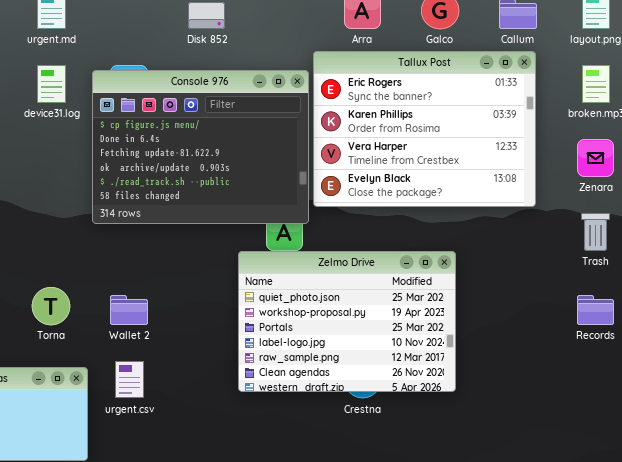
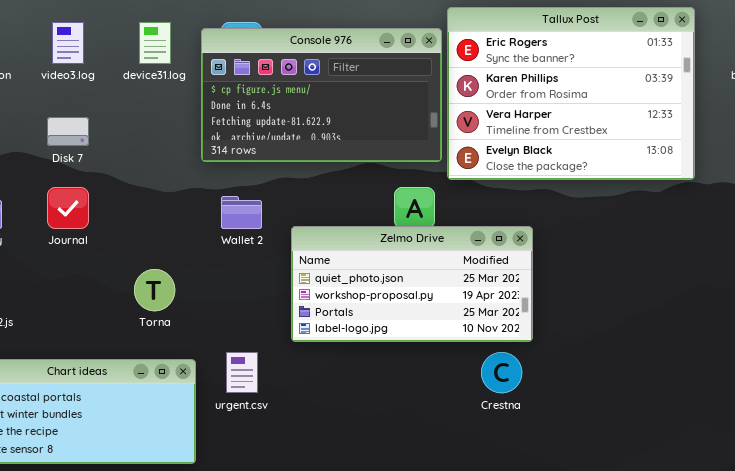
Console 976: [92,70,309,224] -> [201,28,442,162], resized
Zelmo Drive: [238,251,456,392] -> [291,226,533,342], moved, resized
Wallet 2: [110,295,148,325] -> [221,196,262,229], moved

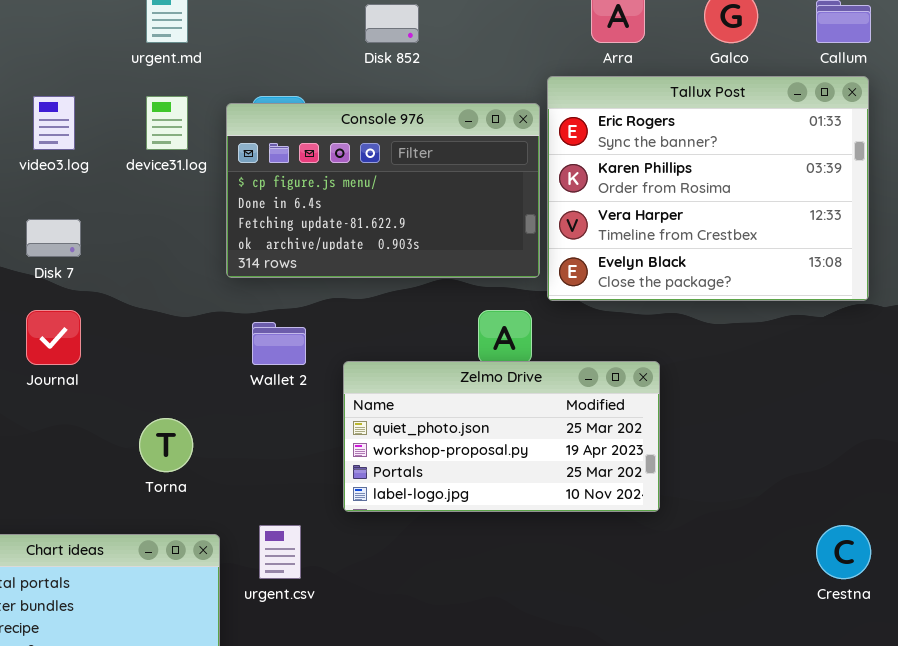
Crestna: [481,352,522,393] -> [816,525,871,579], moved

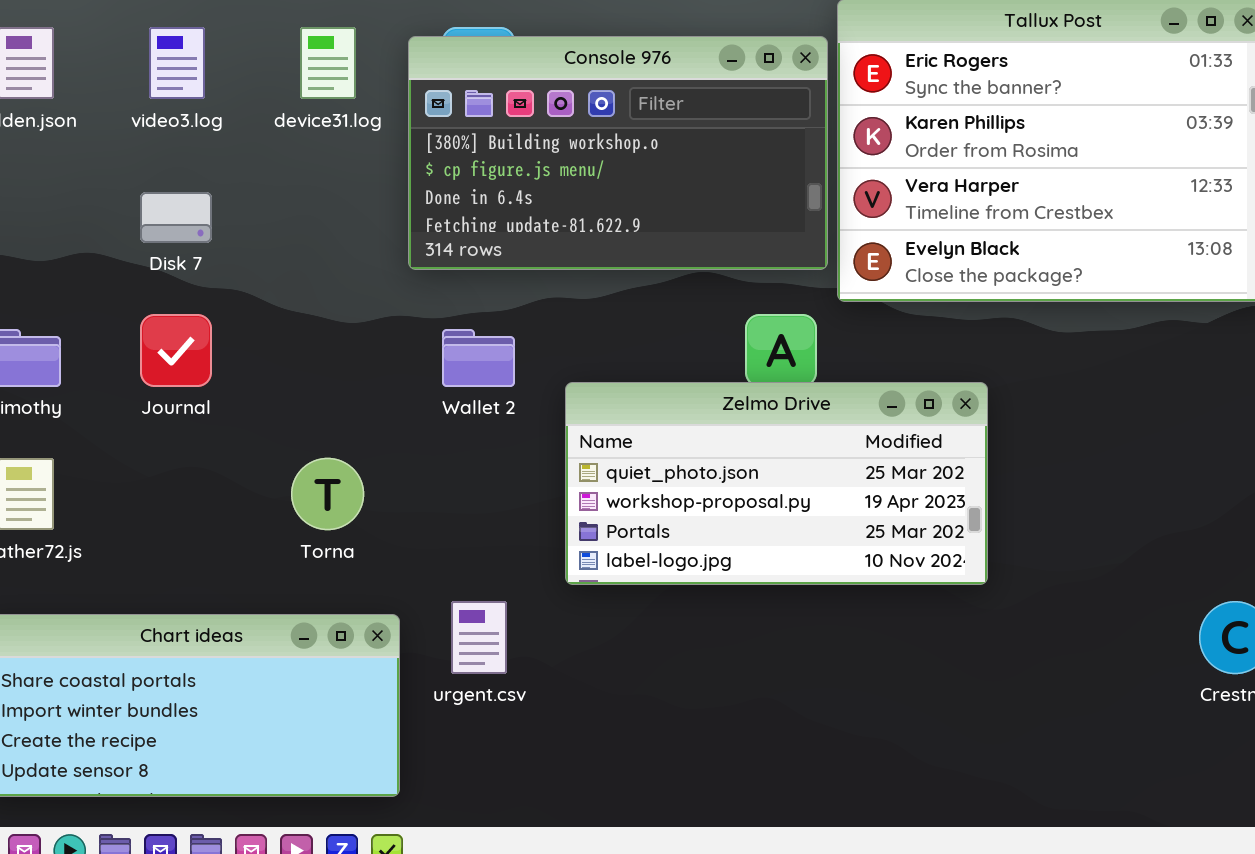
Console 976: [226,103,540,278] -> [408,36,828,270], scrolled up 1 row

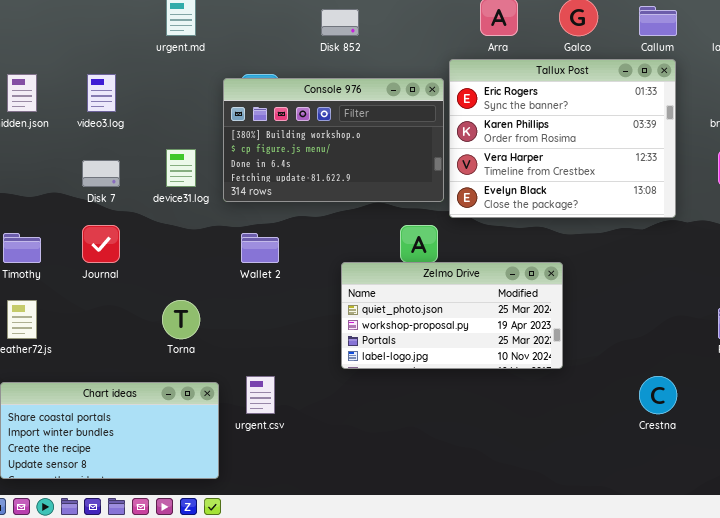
device31.log: [300,27,356,99] -> [166,149,196,187], moved
Zelmo Drive: [565,382,988,585] -> [341,262,563,369], moved

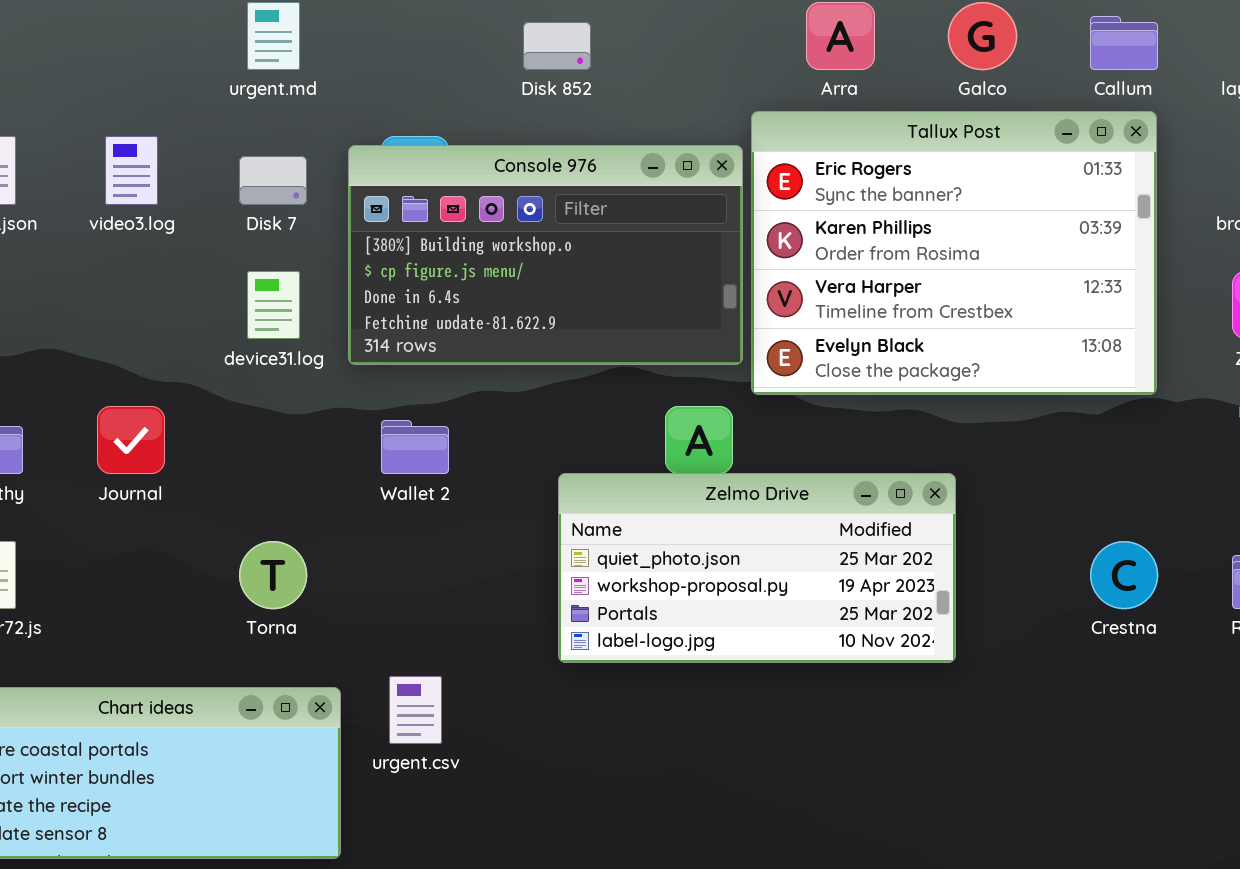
Disk 7: [82,160,120,187] -> [239,156,307,205], moved
Crestna: [639,376,677,414] -> [1090,541,1158,609], moved

